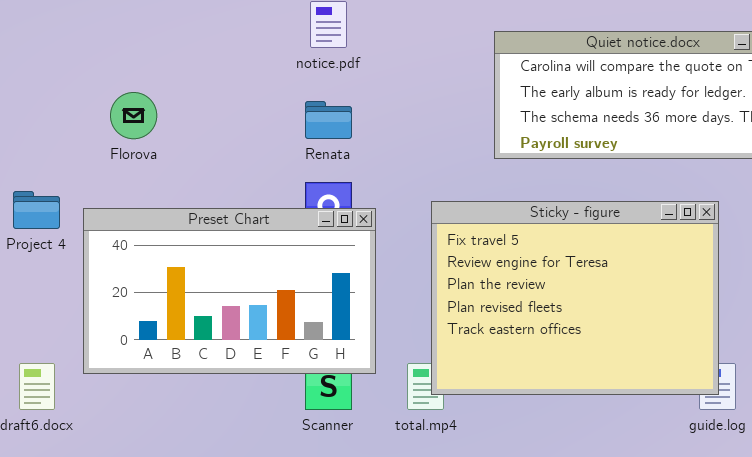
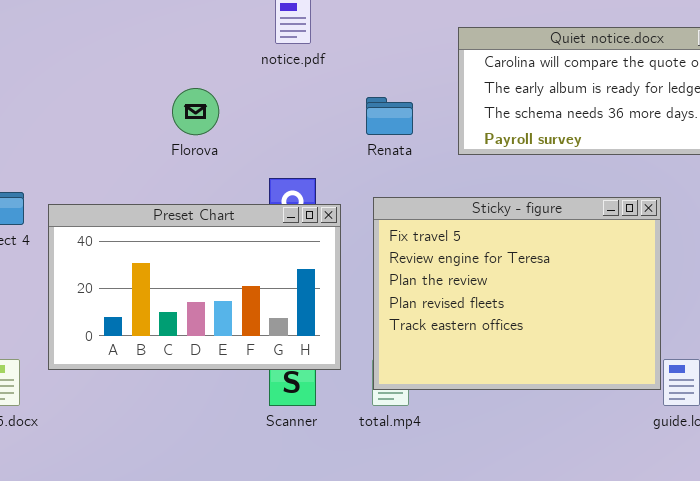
Florova: [110,92,157,139] -> [172,88,219,135], moved
Renata: [305,101,352,139] -> [366,97,413,135], moved
Sticky - figure: [431,201,719,395] -> [373,197,661,390], moved

